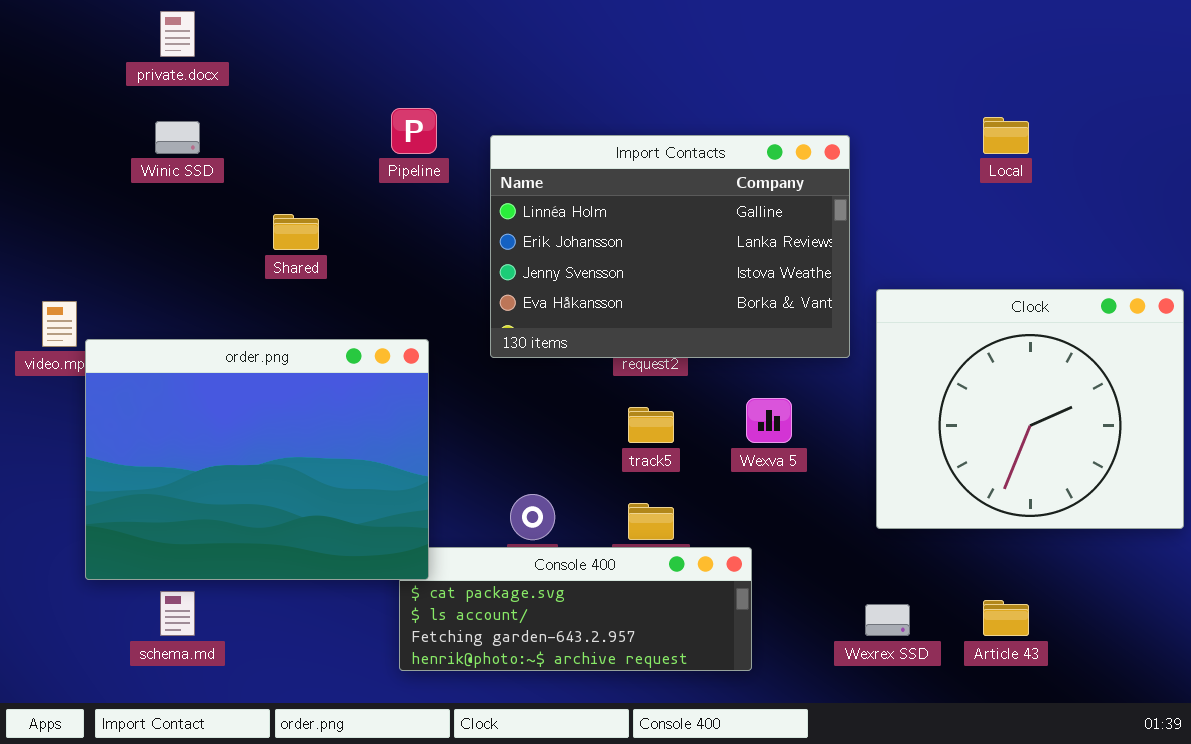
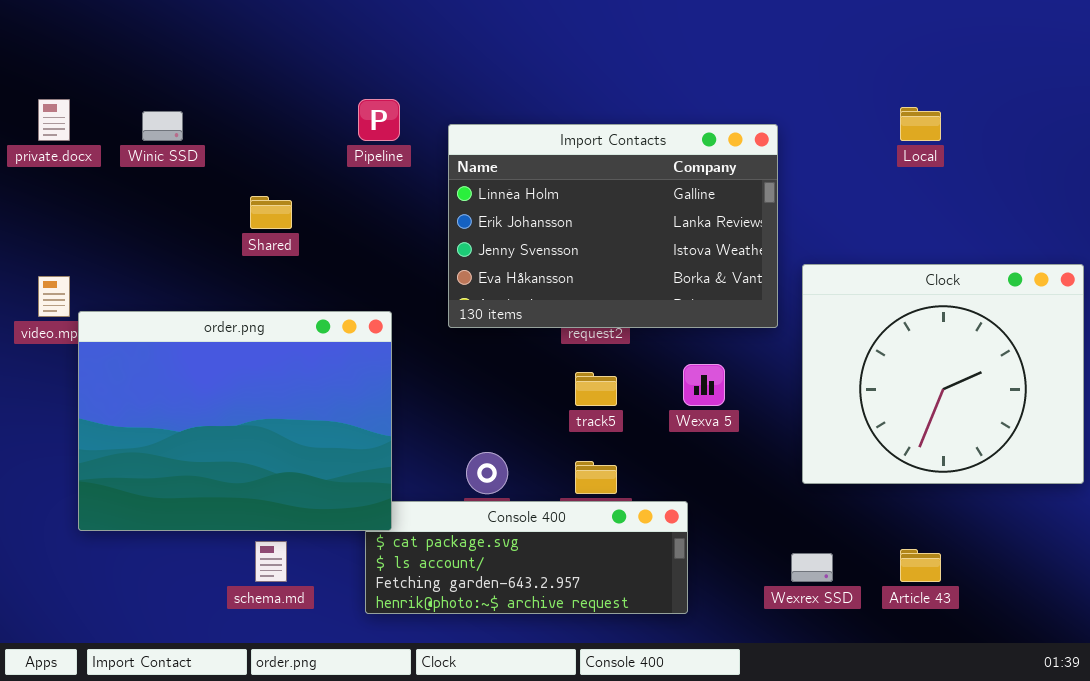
private.docx: [160,11,195,57] -> [38,99,70,141], moved
schema.md: [160,591,195,636] -> [255,541,287,582], moved

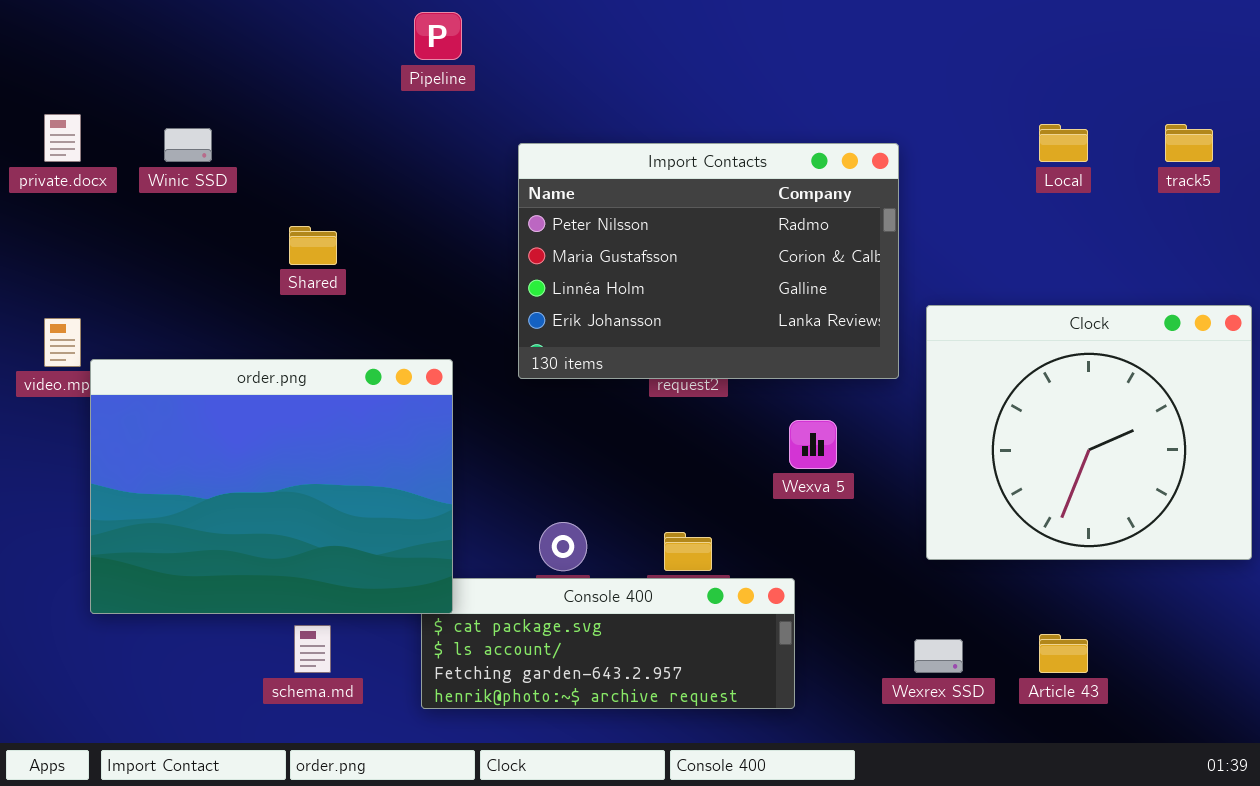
Pipeline: [358,99,400,141] -> [414,12,462,60], moved
Import Contacts: [448,124,778,328] -> [518,143,899,379], scrolled up 2 rows
track5: [575,372,617,406] -> [1165,124,1213,162], moved

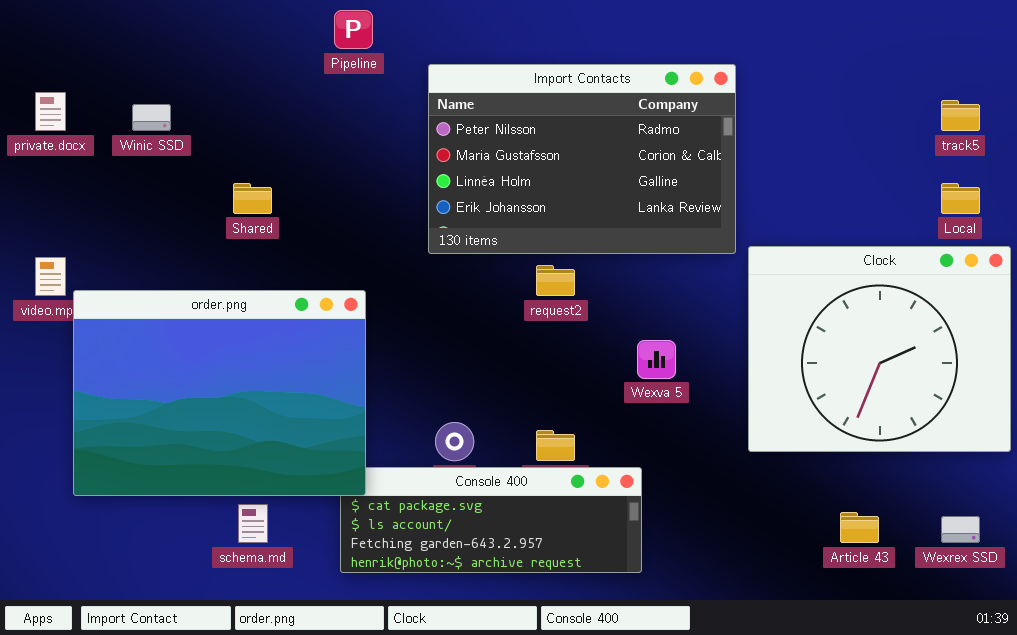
Local: [1039,124,1088,162] -> [941,183,980,214], moved
Import Contacts: [518,143,899,379] -> [428,64,736,254], moved
Wexrex SSD: [914,639,963,673] -> [941,516,980,543], moved

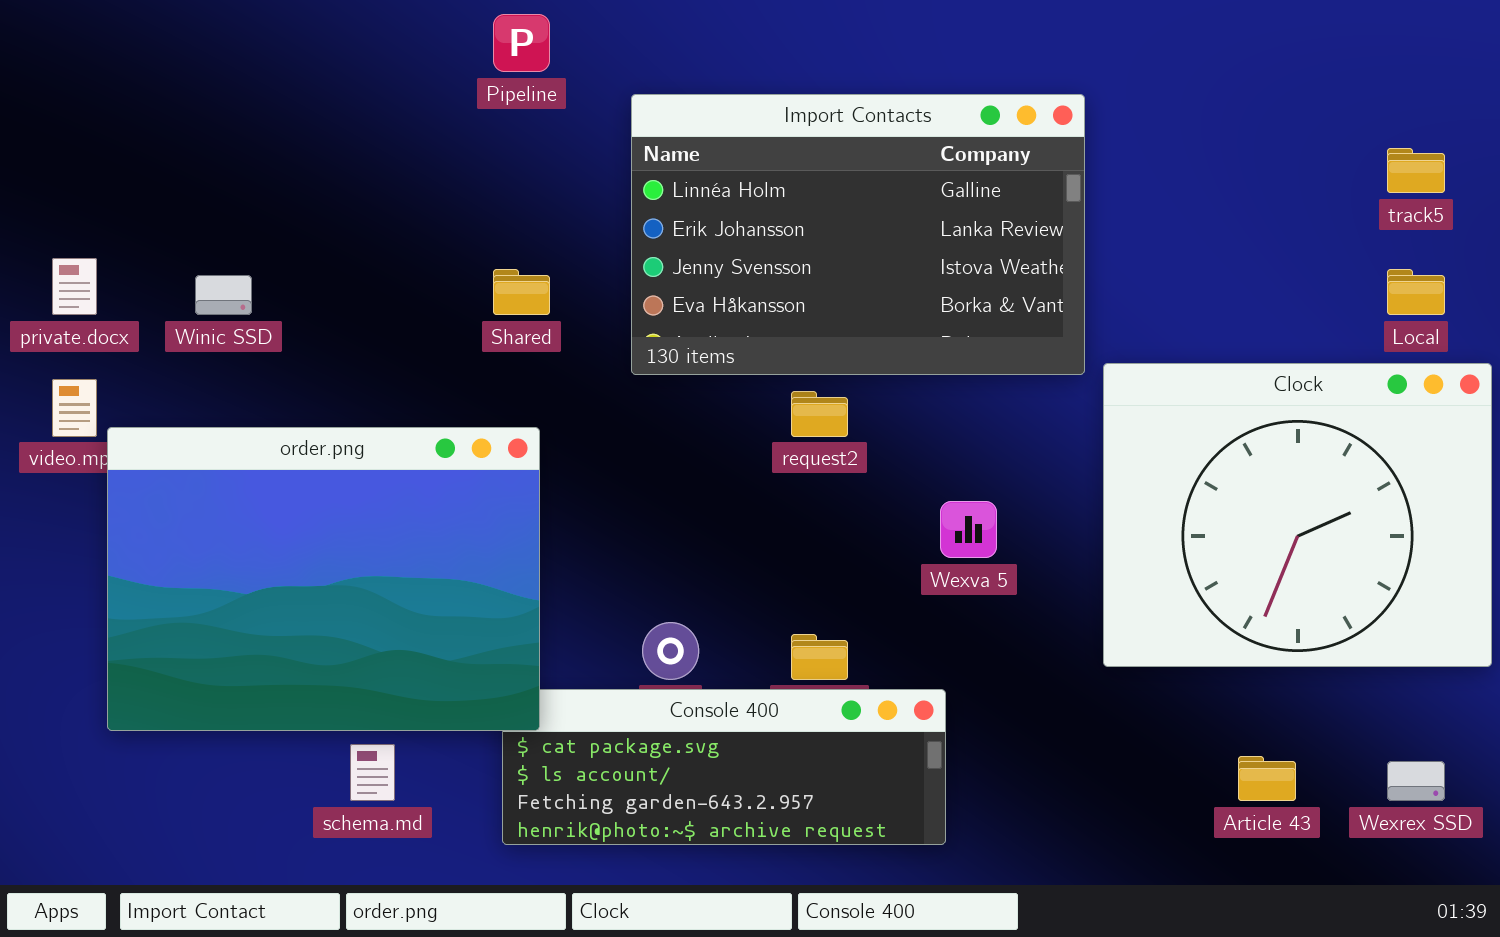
Import Contacts: [428,64,736,254] -> [631,94,1085,375], scrolled down 2 rows
private.docx: [35,92,66,131] -> [52,258,97,315], moved
Winic SSD: [132,104,171,131] -> [195,275,252,315], moved
Shared: [233,183,272,214] -> [493,269,550,315], moved

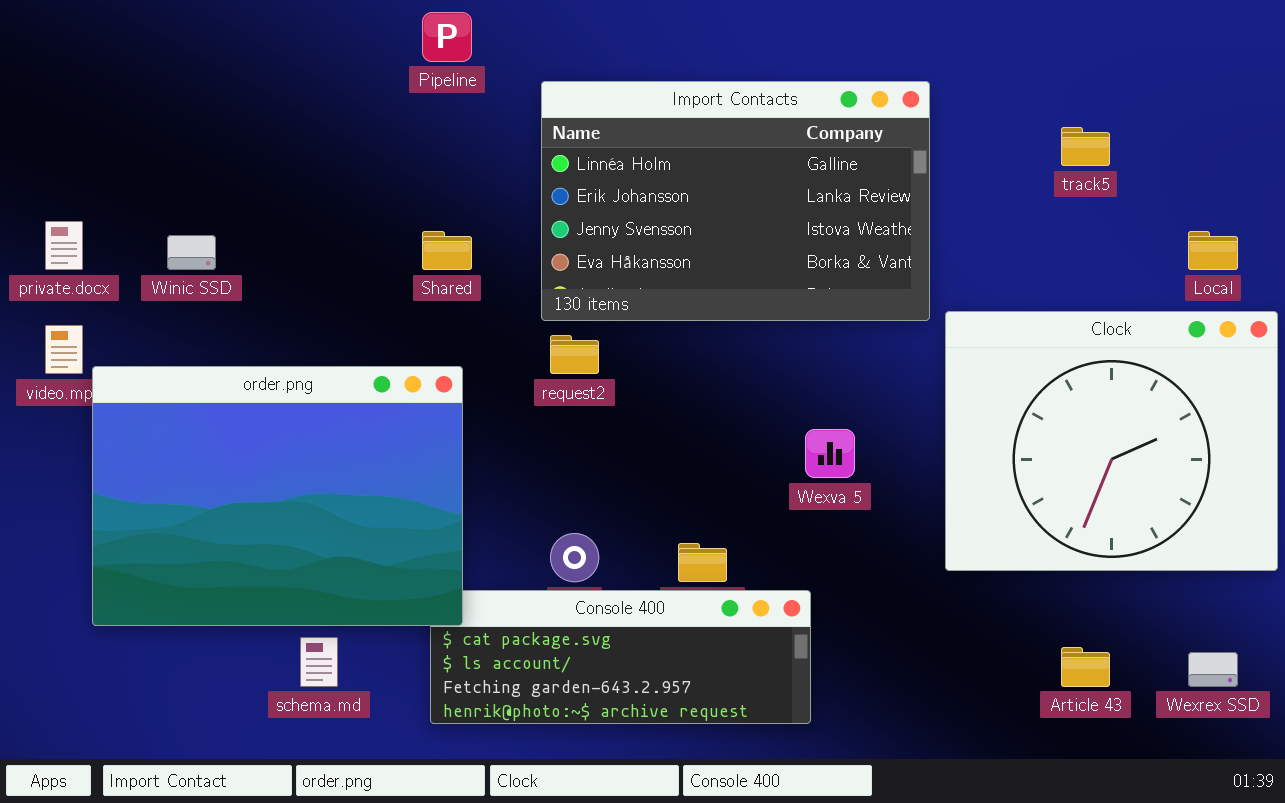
track5: [1387,148,1445,193] -> [1061,127,1110,166], moved
request2: [791,391,848,437] -> [550,335,599,374], moved

